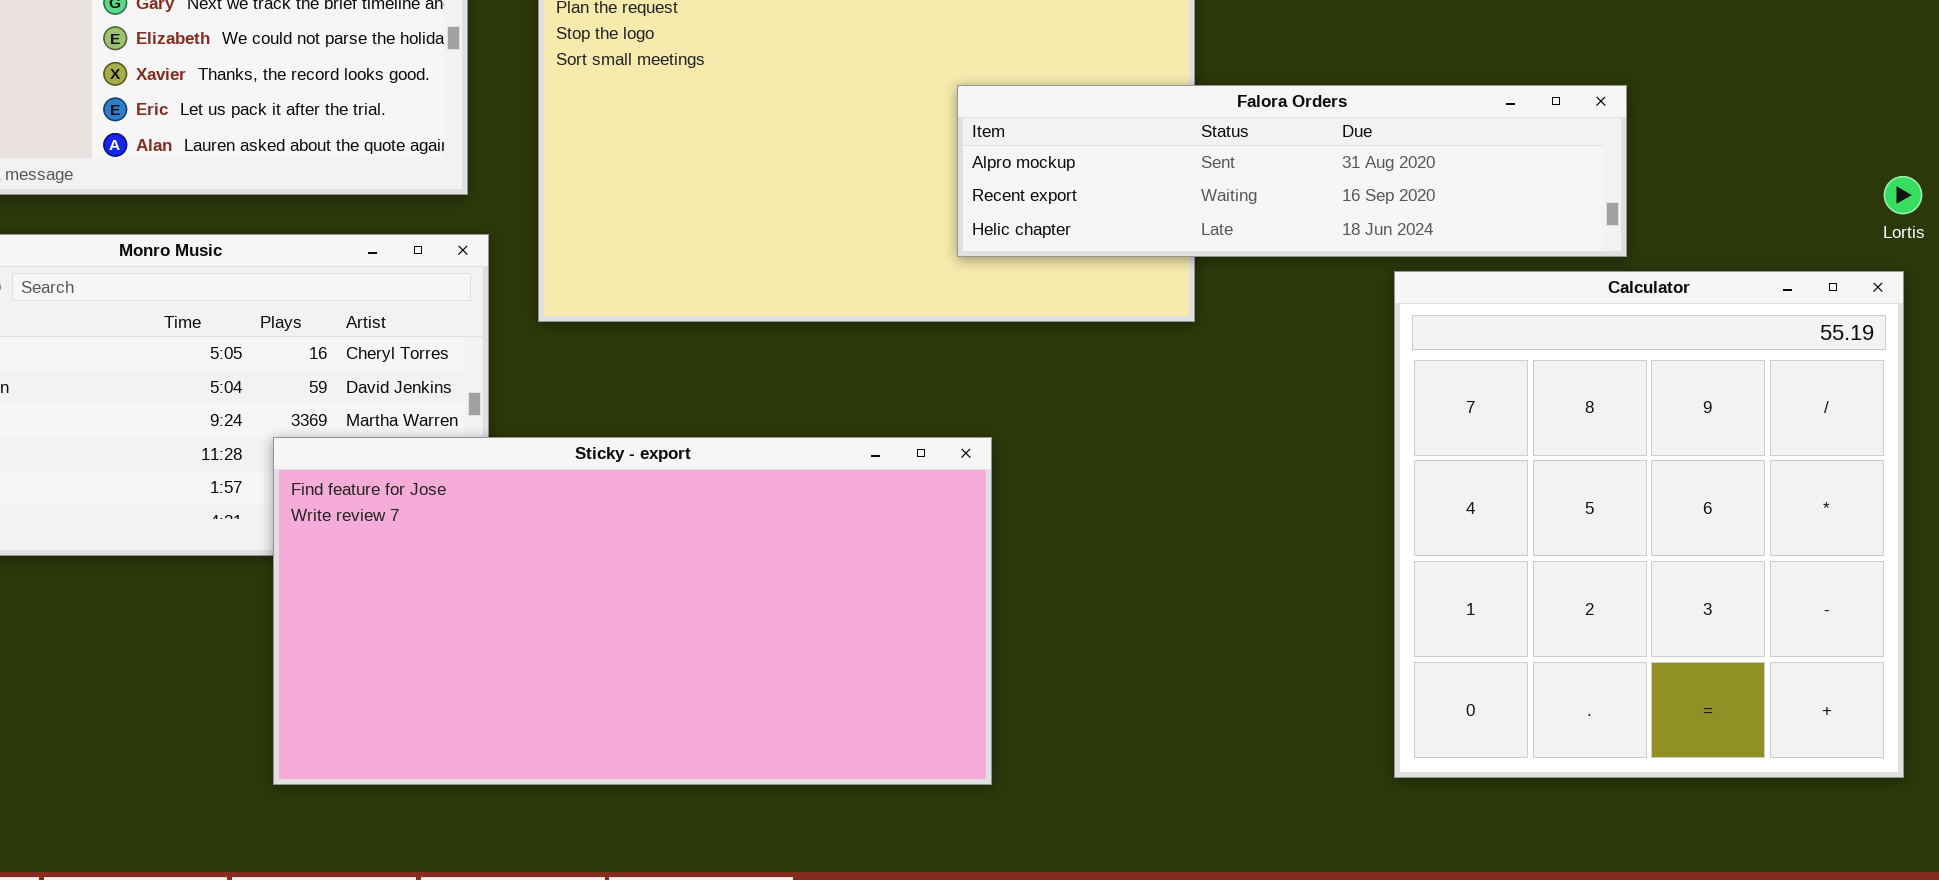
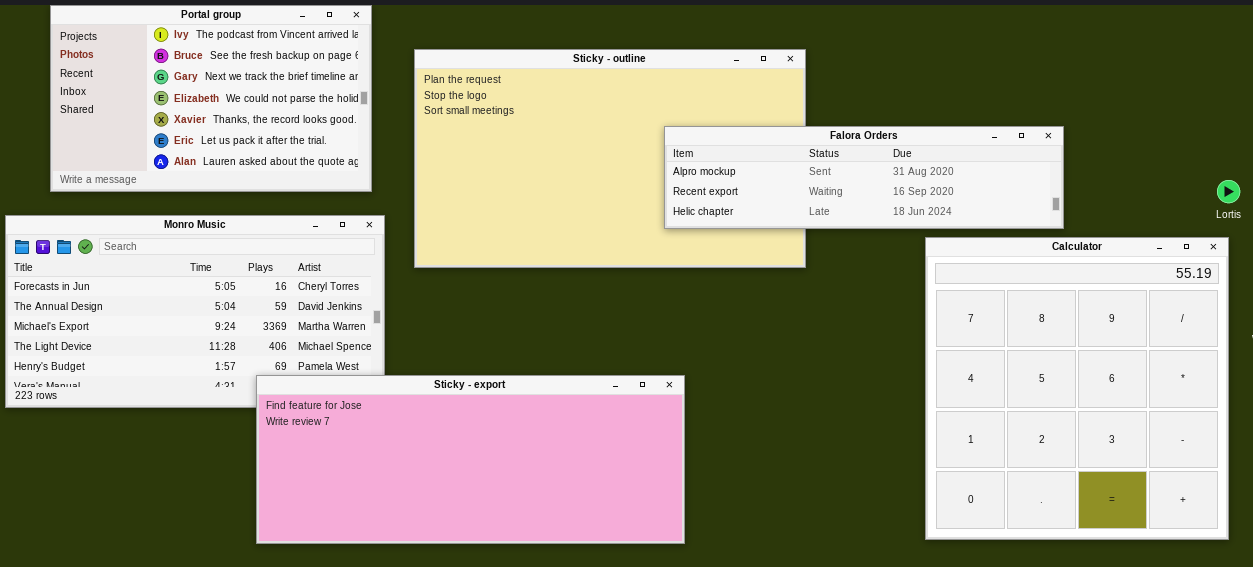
Sticky - export: [273,437,992,785] -> [256,375,685,544], resized

